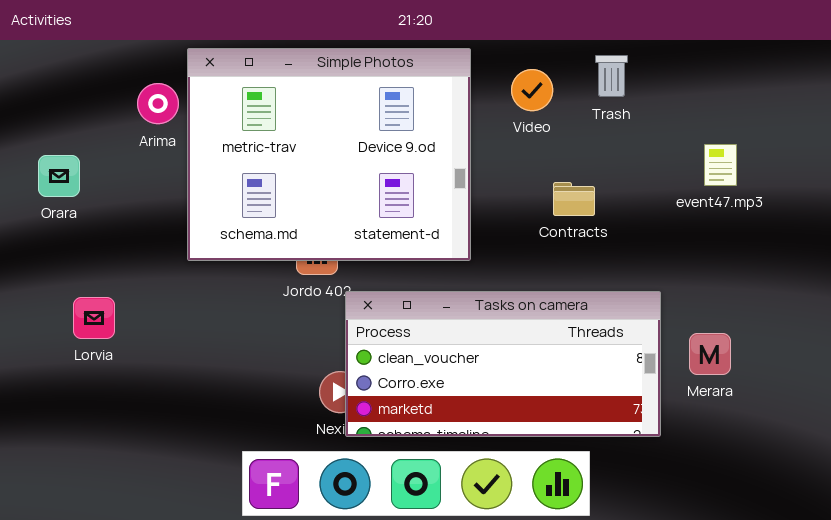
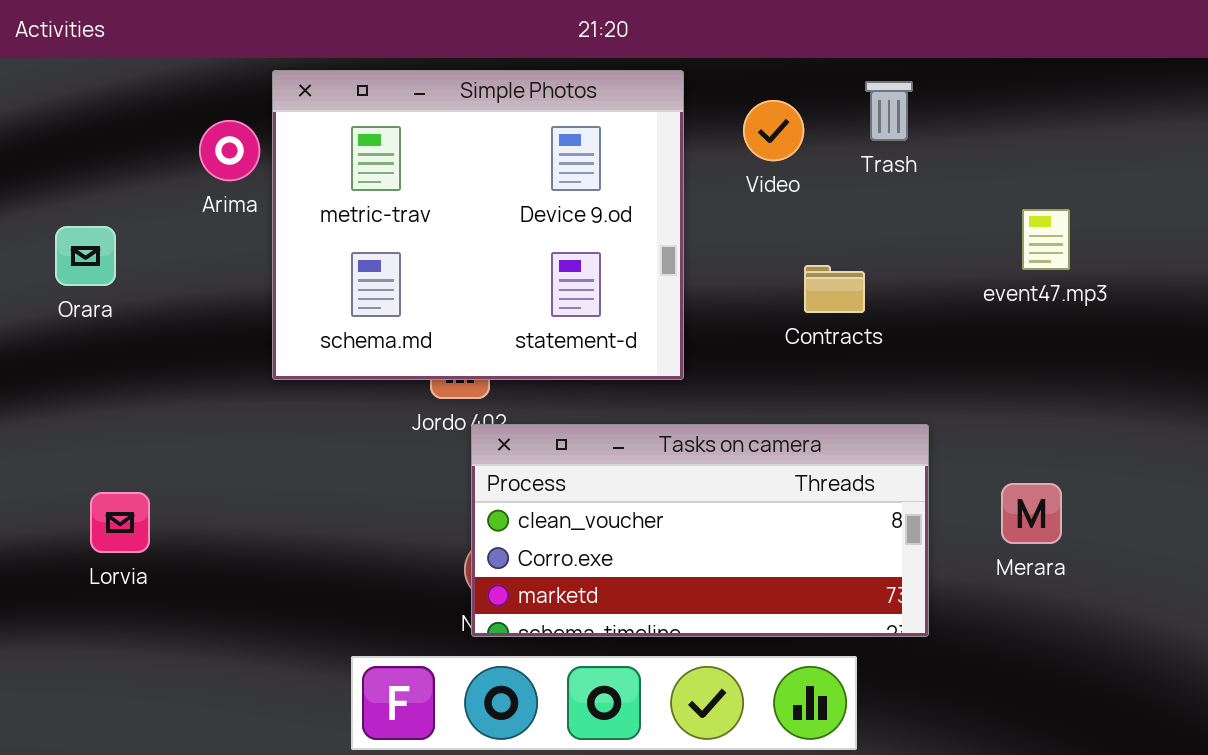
Tasks on camera: [345,291,661,437] -> [471,424,929,637], moved
Lorvia: [73,297,115,339] -> [90,492,150,553], moved

